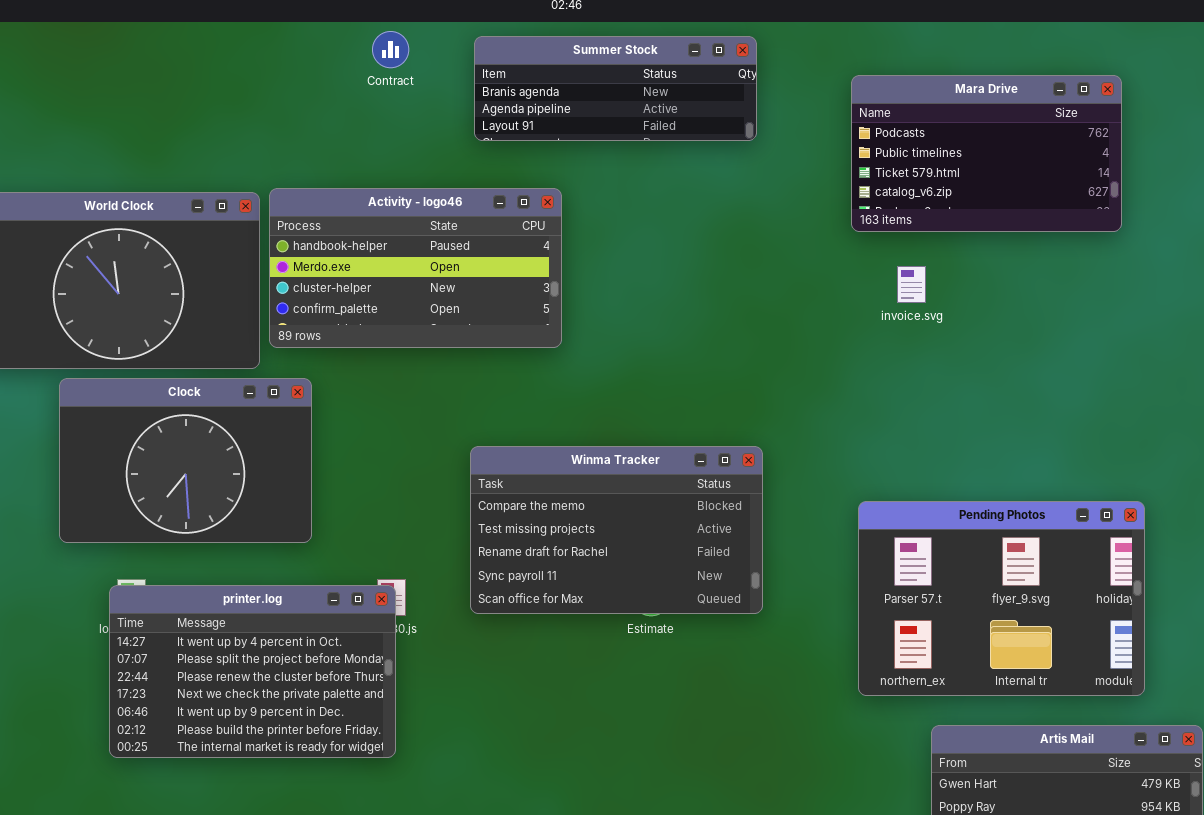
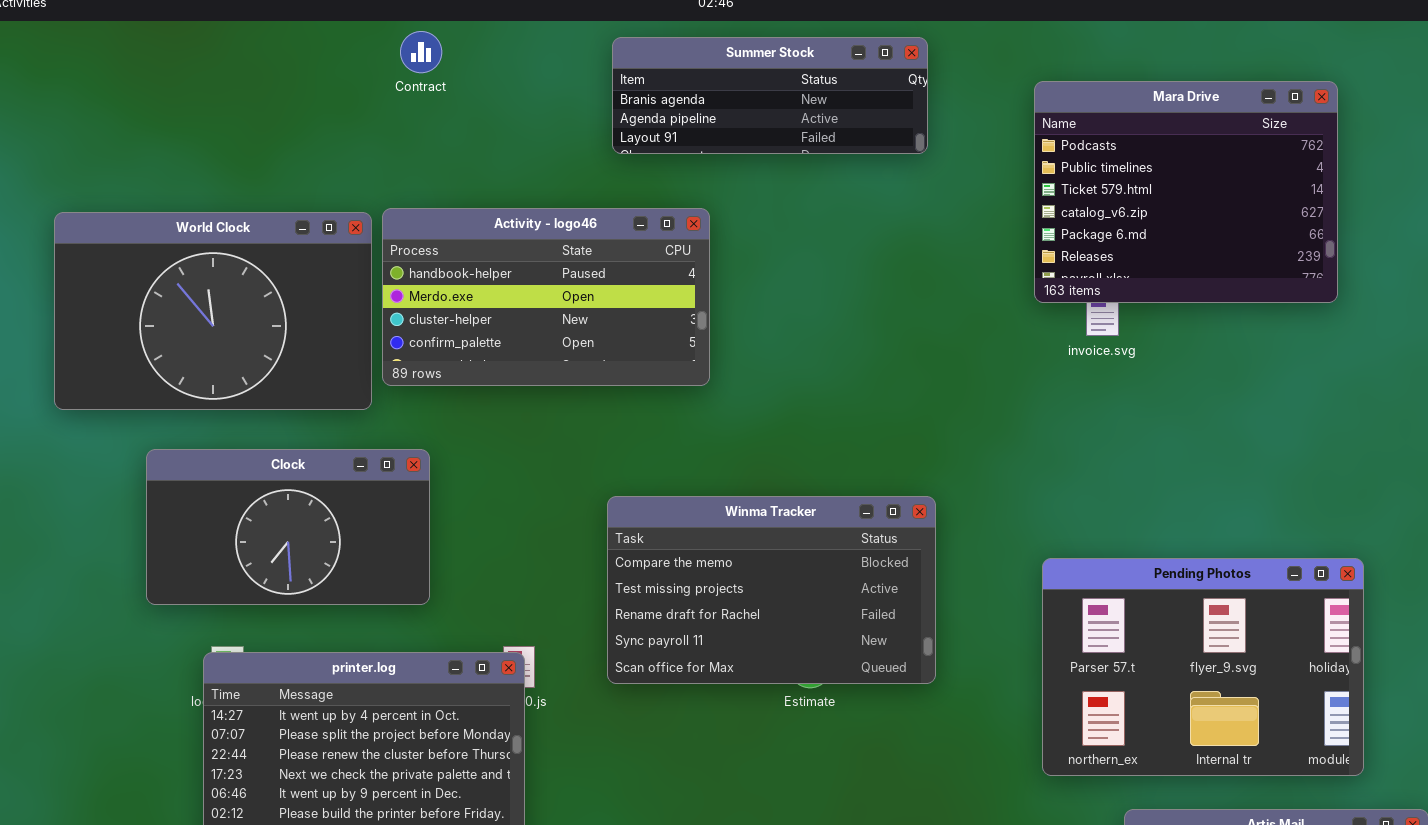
Contract: [372,31,409,68] -> [400,31,442,73], moved
Mara Drive: [851,75,1122,232] -> [1034,81,1338,303], resized
Clock: [59,378,312,543] -> [146,449,430,605], resized

